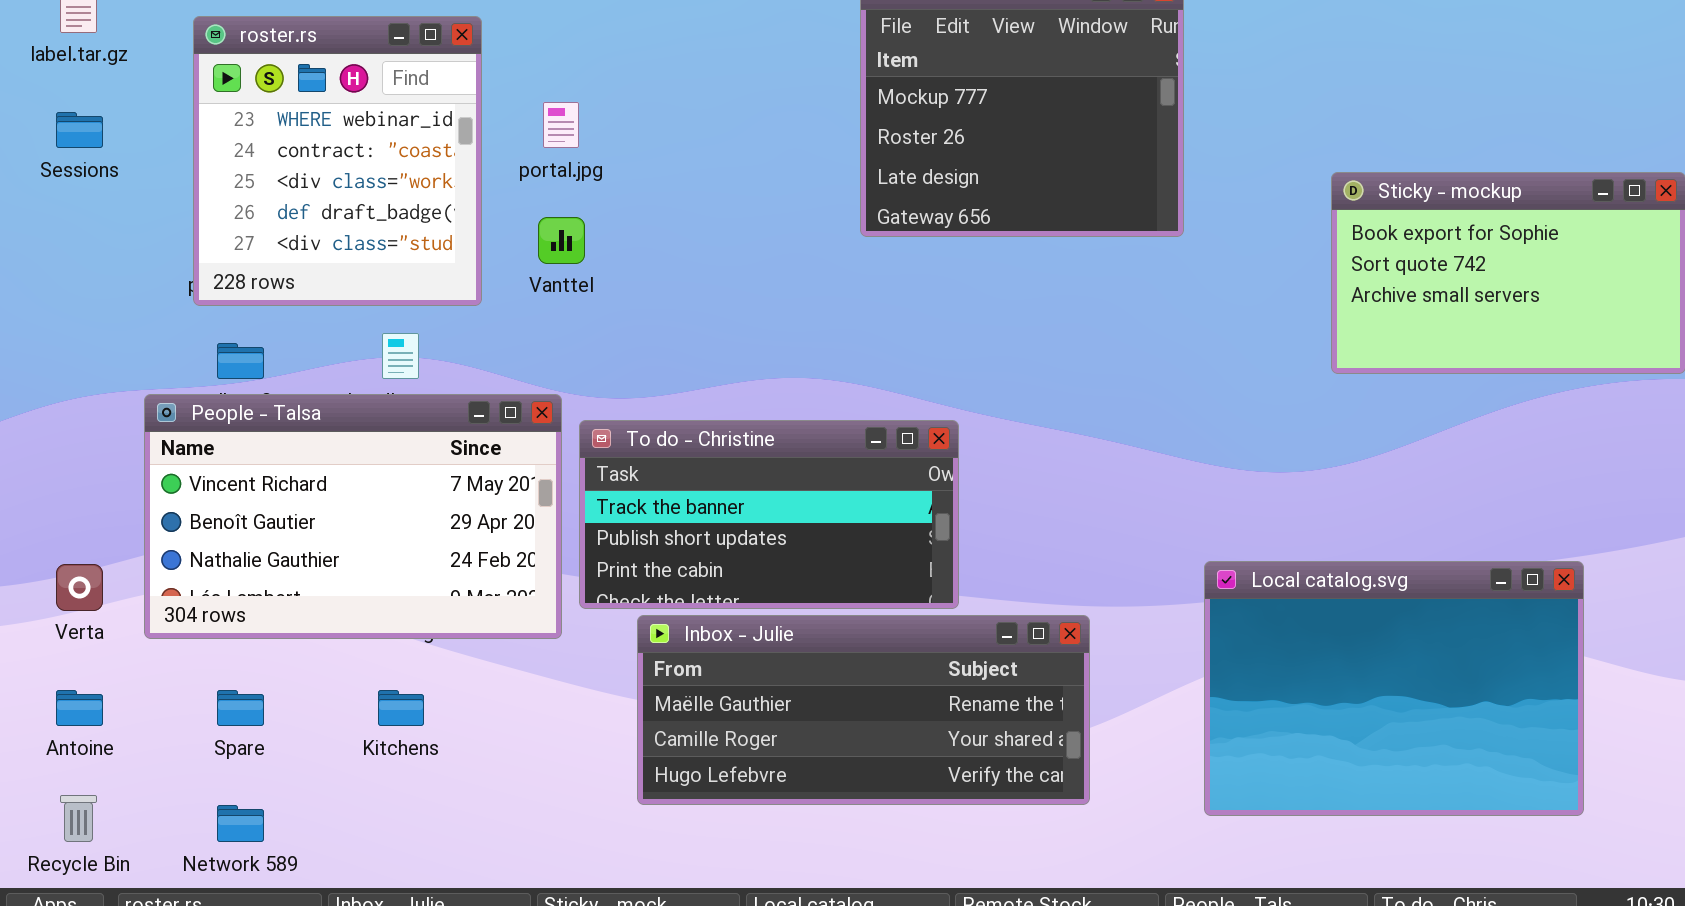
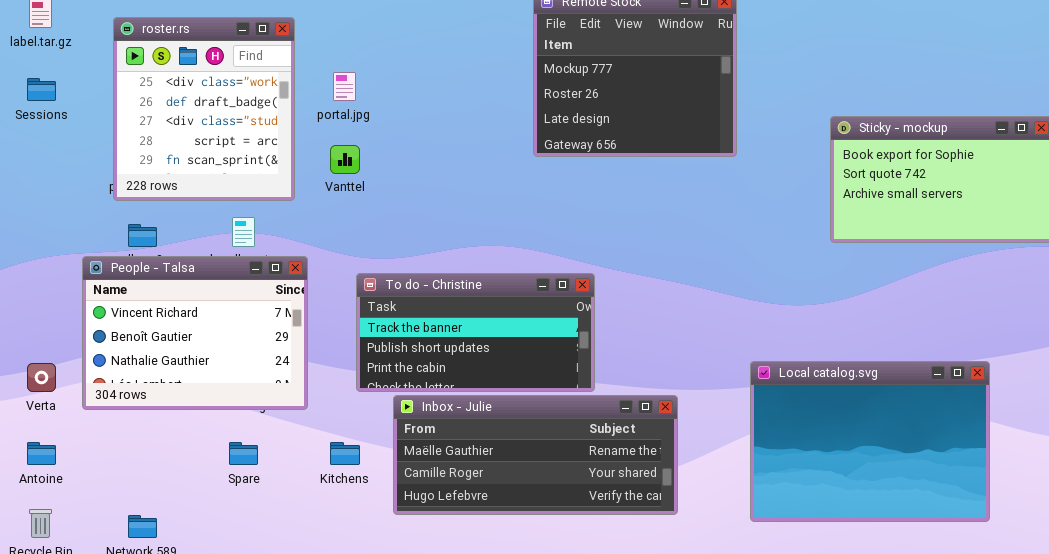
roster.rs: [193,16,482,306] -> [113,17,295,201], scrolled down 2 rows
People - Talsa: [144,394,562,639] -> [82,256,308,410], resized
Spare: [217,690,264,726] -> [229,442,258,465], moved
Kitchens: [378,690,424,726] -> [330,442,360,465], moved

